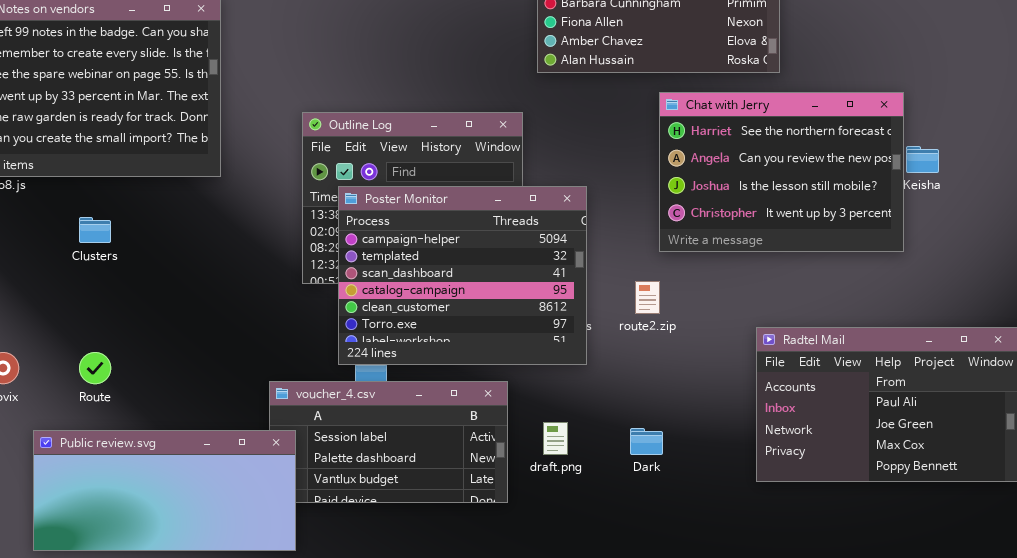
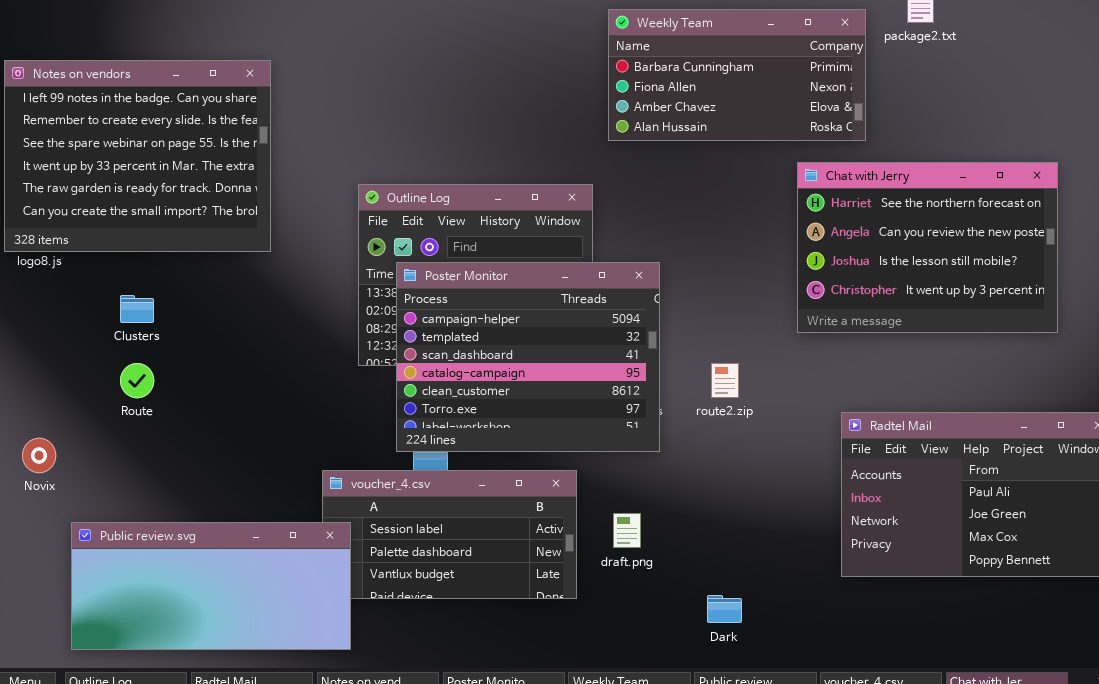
Chat with Jerry: [659,92,904,252] -> [797,162,1058,333], moved
Route: [79,352,111,384] -> [120,363,154,398], moved
Dark: [630,428,663,455] -> [707,595,742,623], moved

